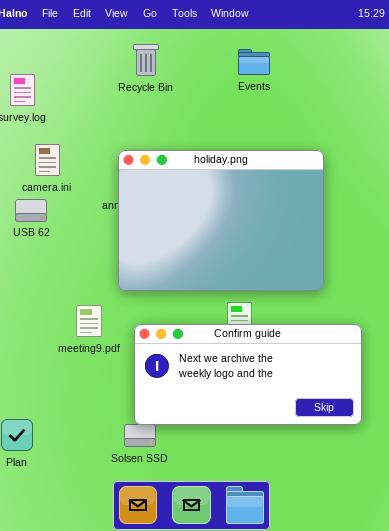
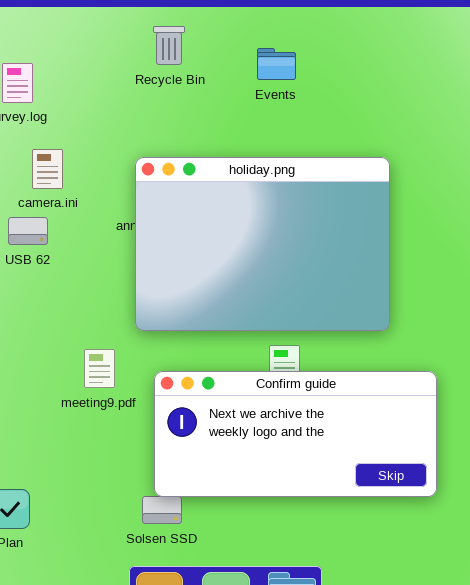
Events: [238,49,270,75] -> [257,48,296,80], moved

